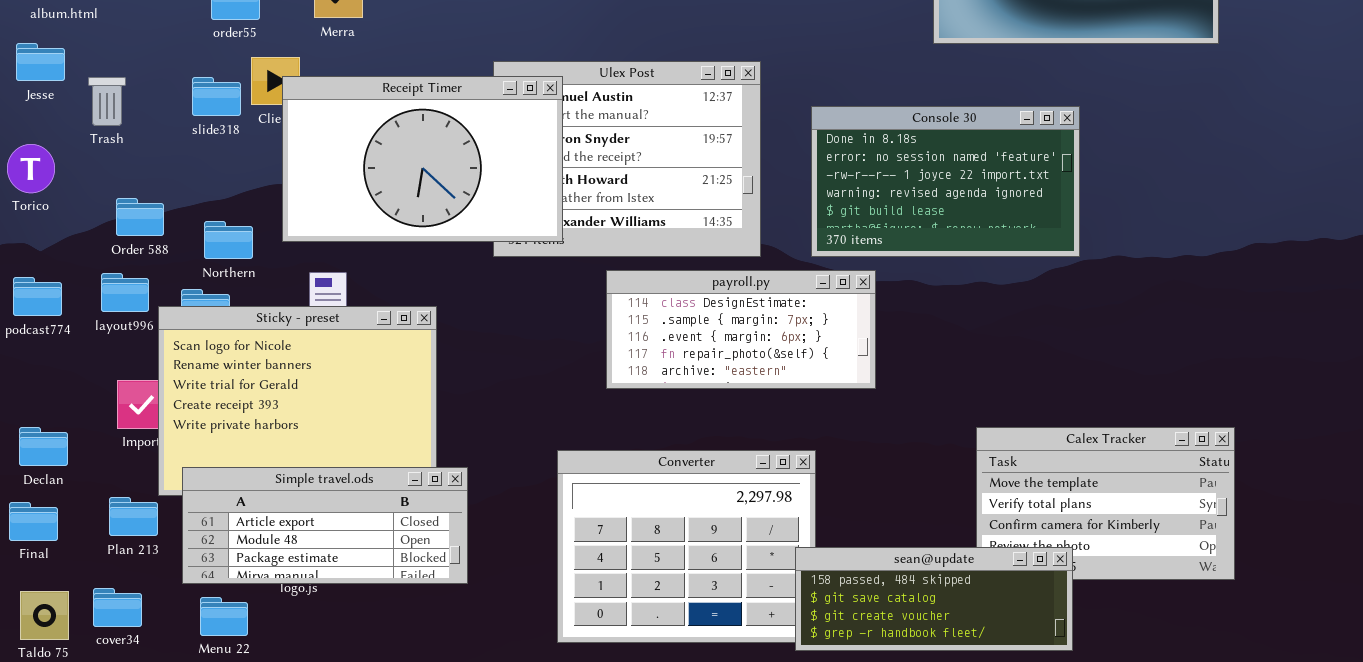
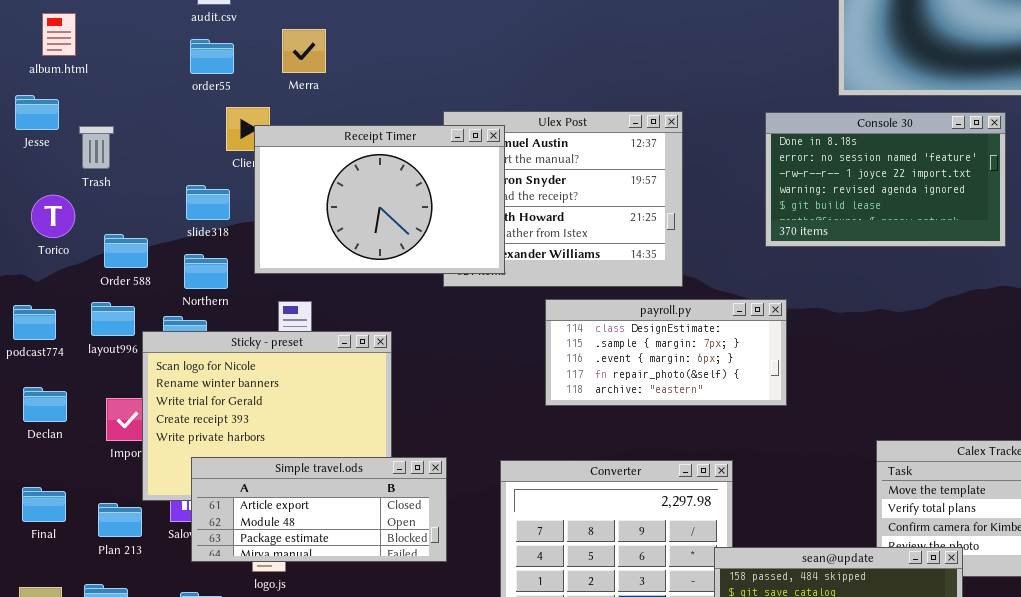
slide318: [192,77,241,116] -> [186,185,230,220], moved
Console 30: [811,106,1080,257] -> [765,112,1006,247], moved
Torico: [7,144,55,193] -> [31,195,75,238], moved
Declan: [19,427,68,466] -> [23,387,67,422], moved
Simple travel.ods: [182,467,468,584] -> [191,457,447,562], moved
Final: [9,502,58,541] -> [22,487,66,522], moved

